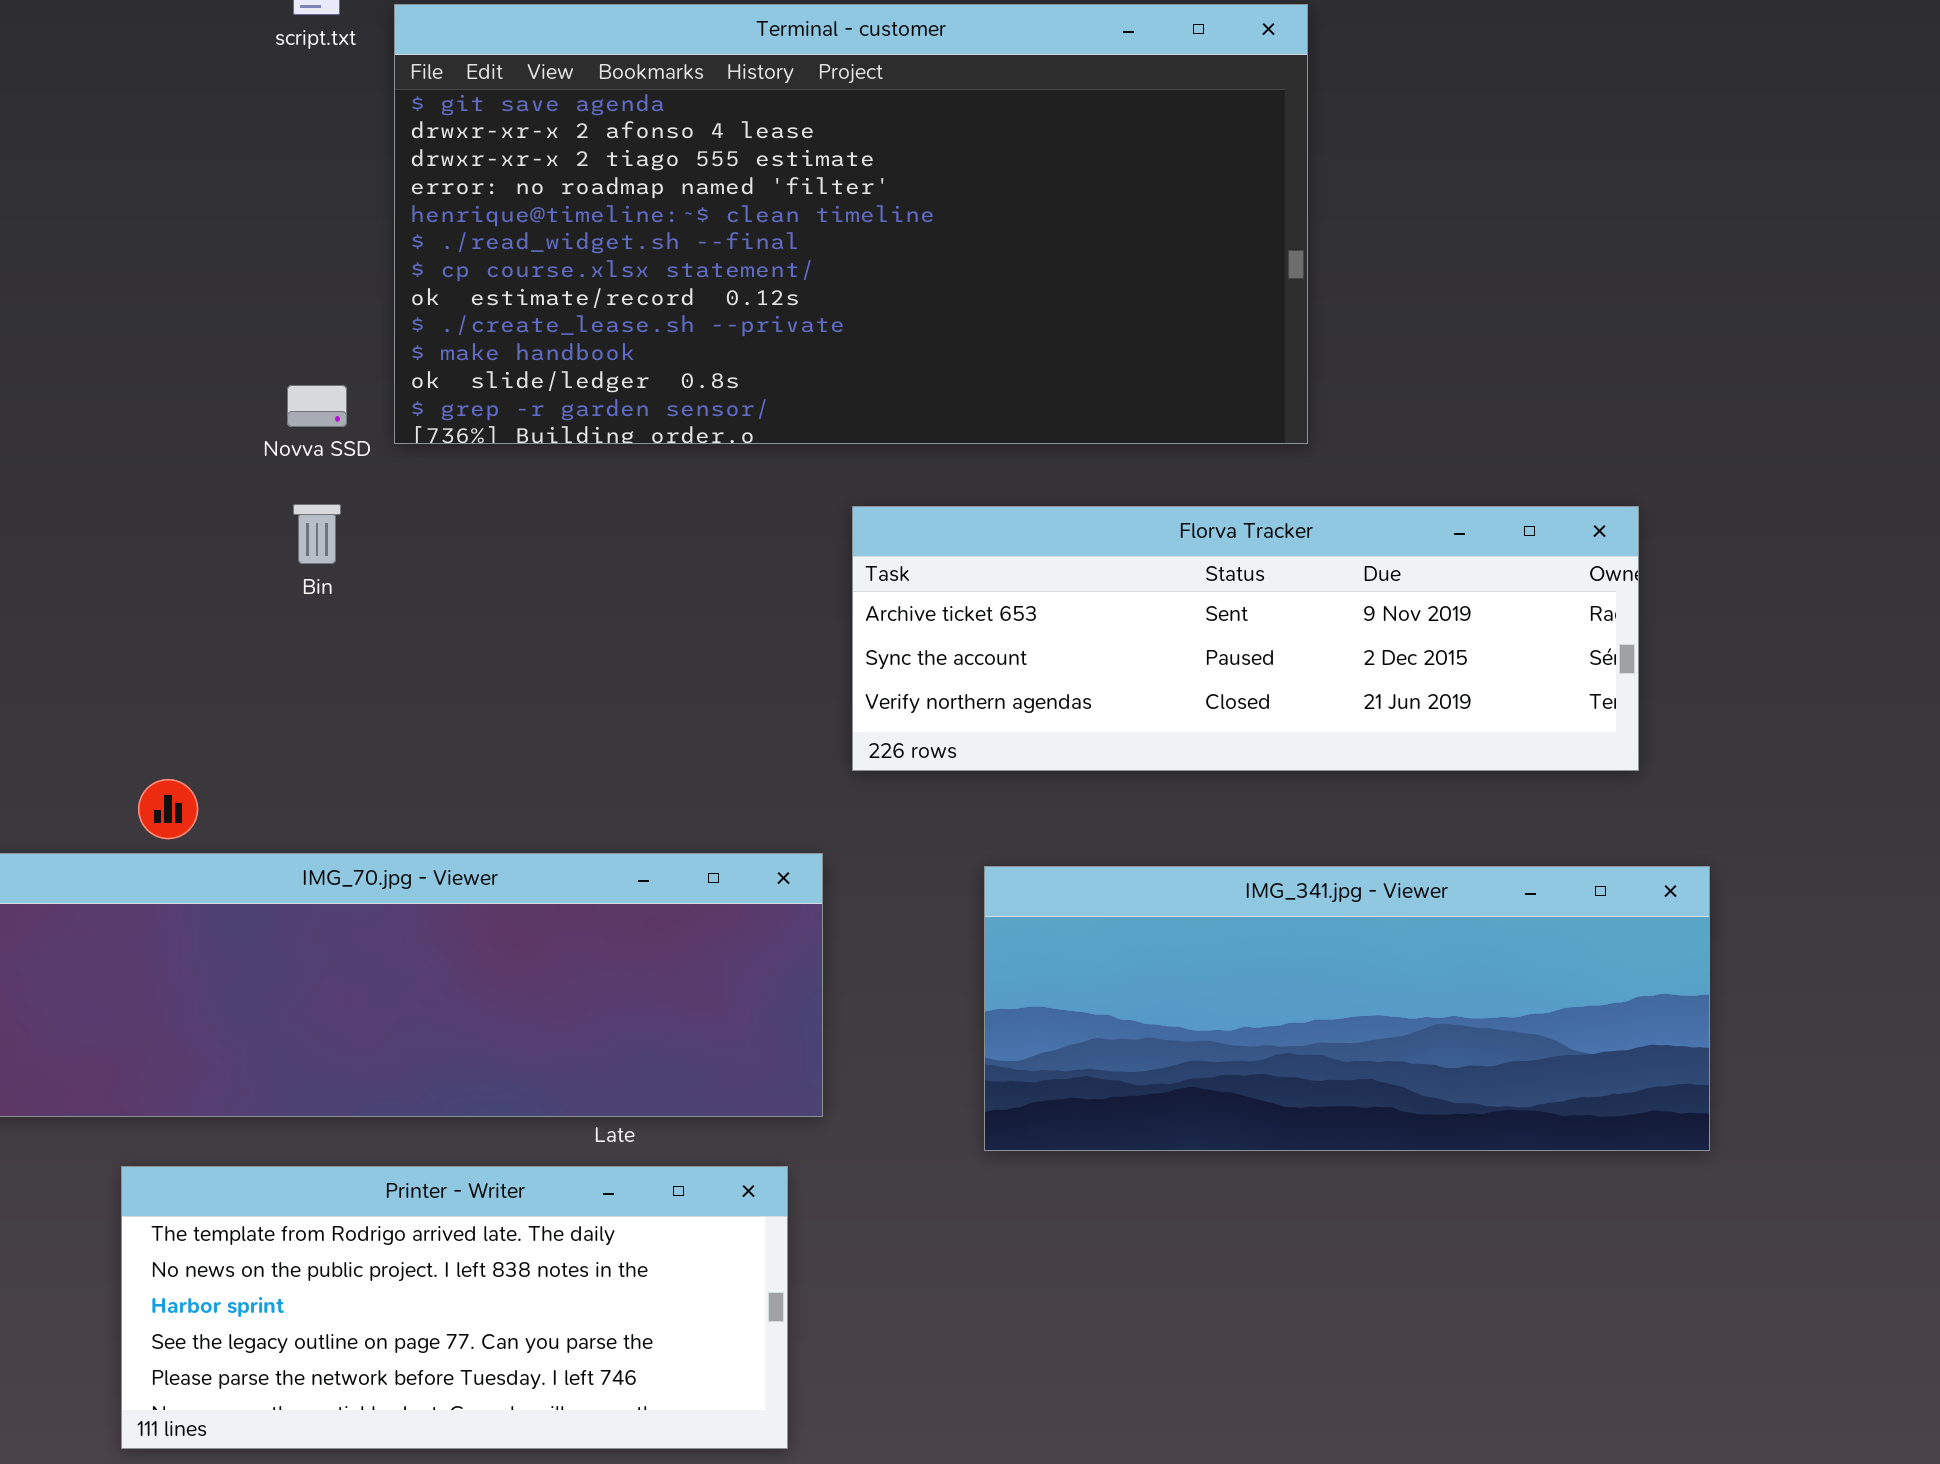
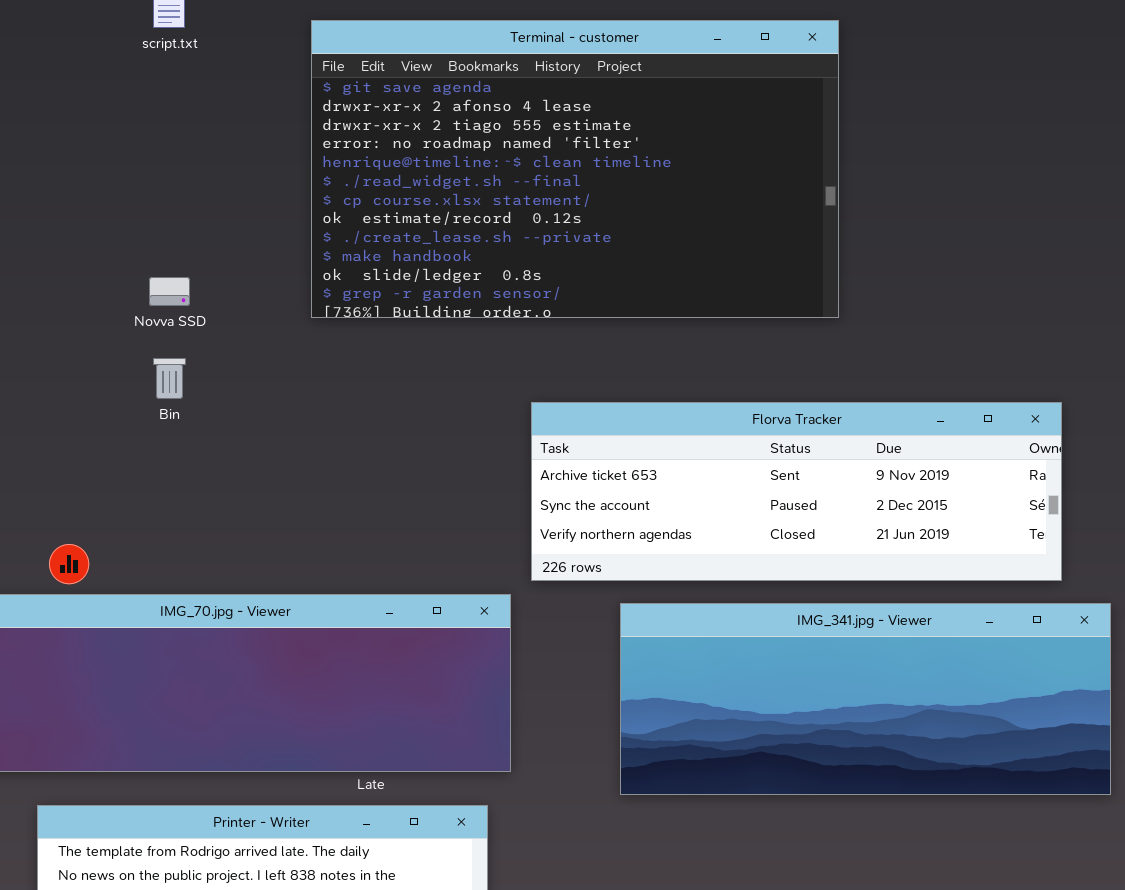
Terminal - customer: [394,4,1308,444] -> [311,20,839,318], resized
Florva Tracker: [852,506,1639,771] -> [531,402,1062,581], moved

